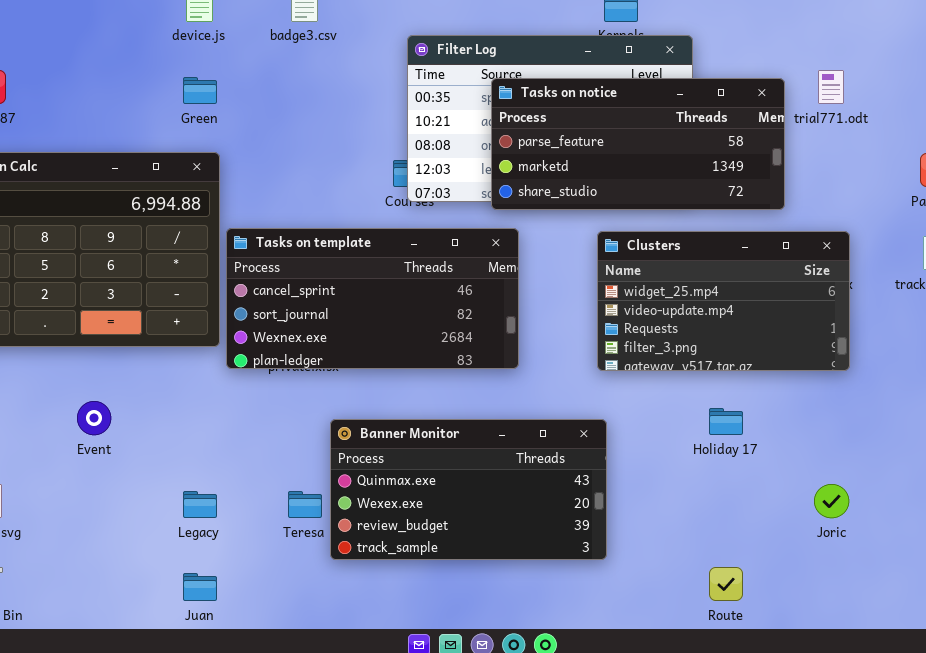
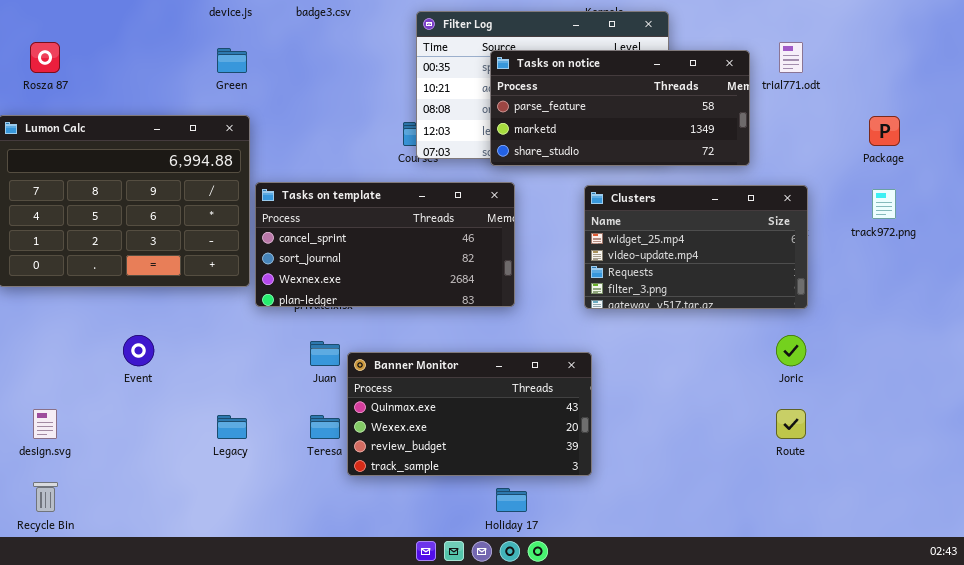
Holiday 17: [709,408,743,435] -> [496,488,527,512], moved
Joric: [814,484,849,518] -> [776,335,806,366], moved
Route: [709,567,743,601] -> [776,409,806,439], moved
Juan: [183,573,217,601] -> [310,341,340,366], moved

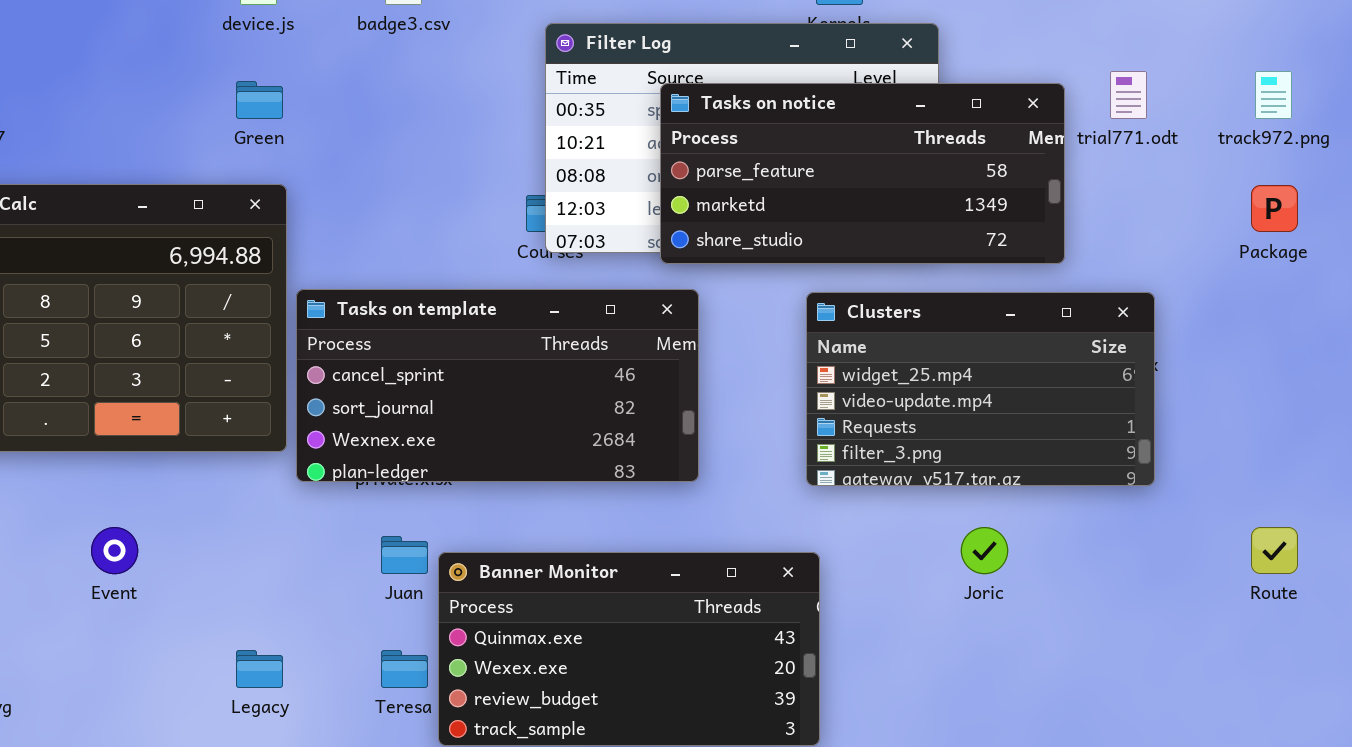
track972.png: [872,189,896,219] -> [1255,71,1292,119], moved
Joric: [776,335,806,366] -> [961,527,1008,574], moved
Route: [776,409,806,439] -> [1251,527,1298,574], moved

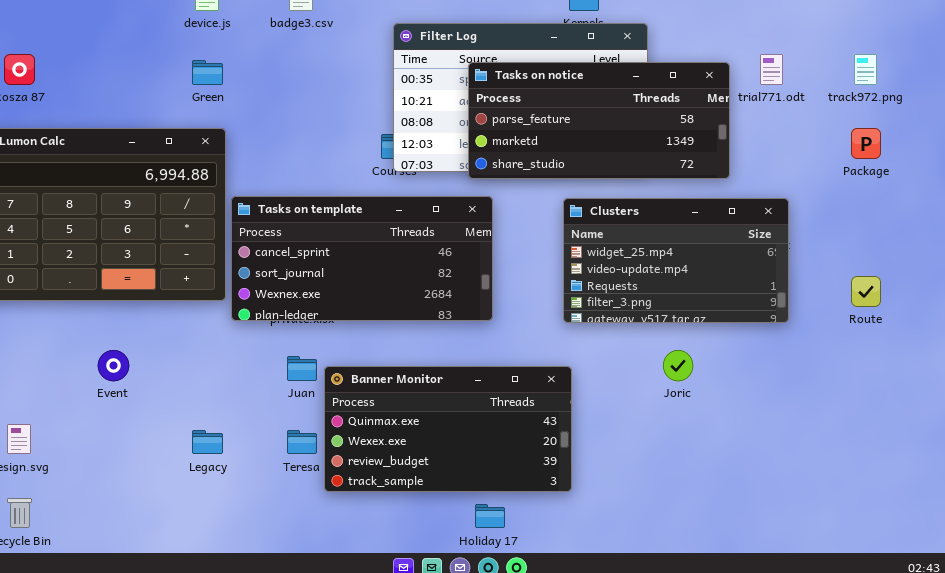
Route: [1251,527,1298,574] -> [851,276,881,307], moved

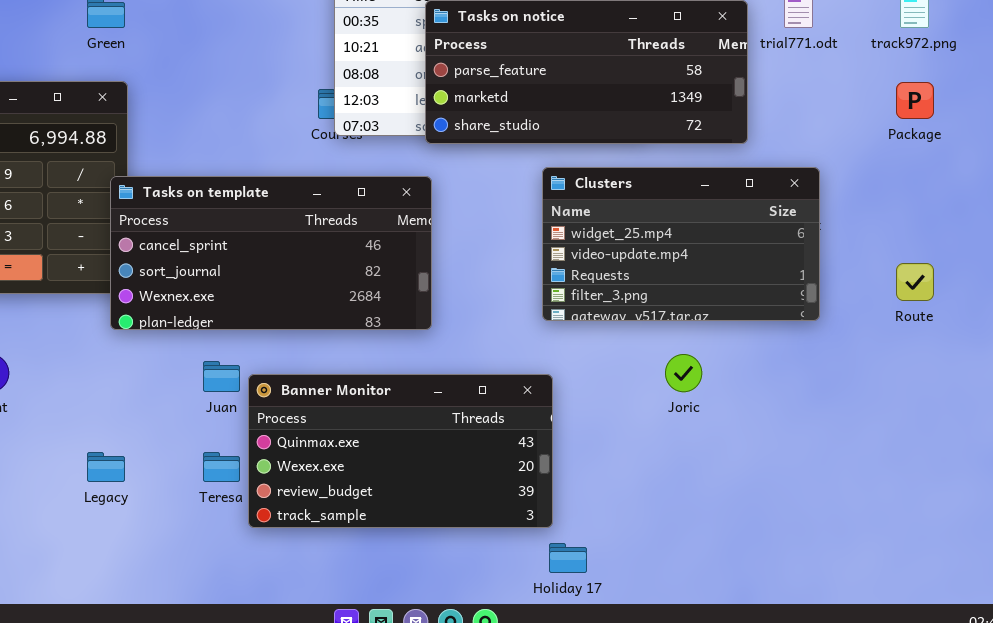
Tasks on template: [231,196,493,321] -> [110,176,432,330], moved
Holiday 17: [475,504,505,528] -> [549,543,587,573], moved

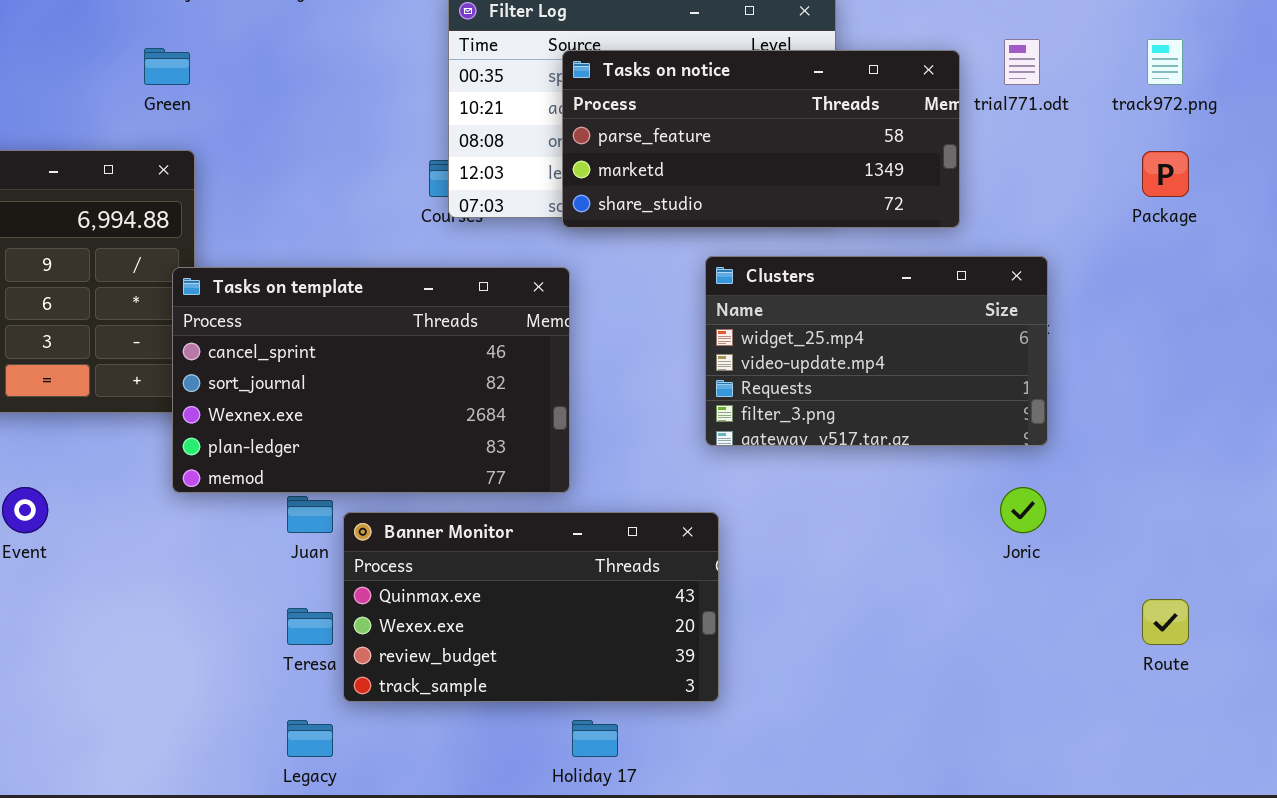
Tasks on template: [110,176,432,330] -> [172,267,570,493], resized
Route: [896,263,934,301] -> [1142,599,1189,645], moved
Joric: [665,354,702,392] -> [1000,487,1046,533], moved
Legacy: [87,452,125,482] -> [287,720,333,757], moved
Holiday 17: [549,543,587,573] -> [572,720,618,757], moved

